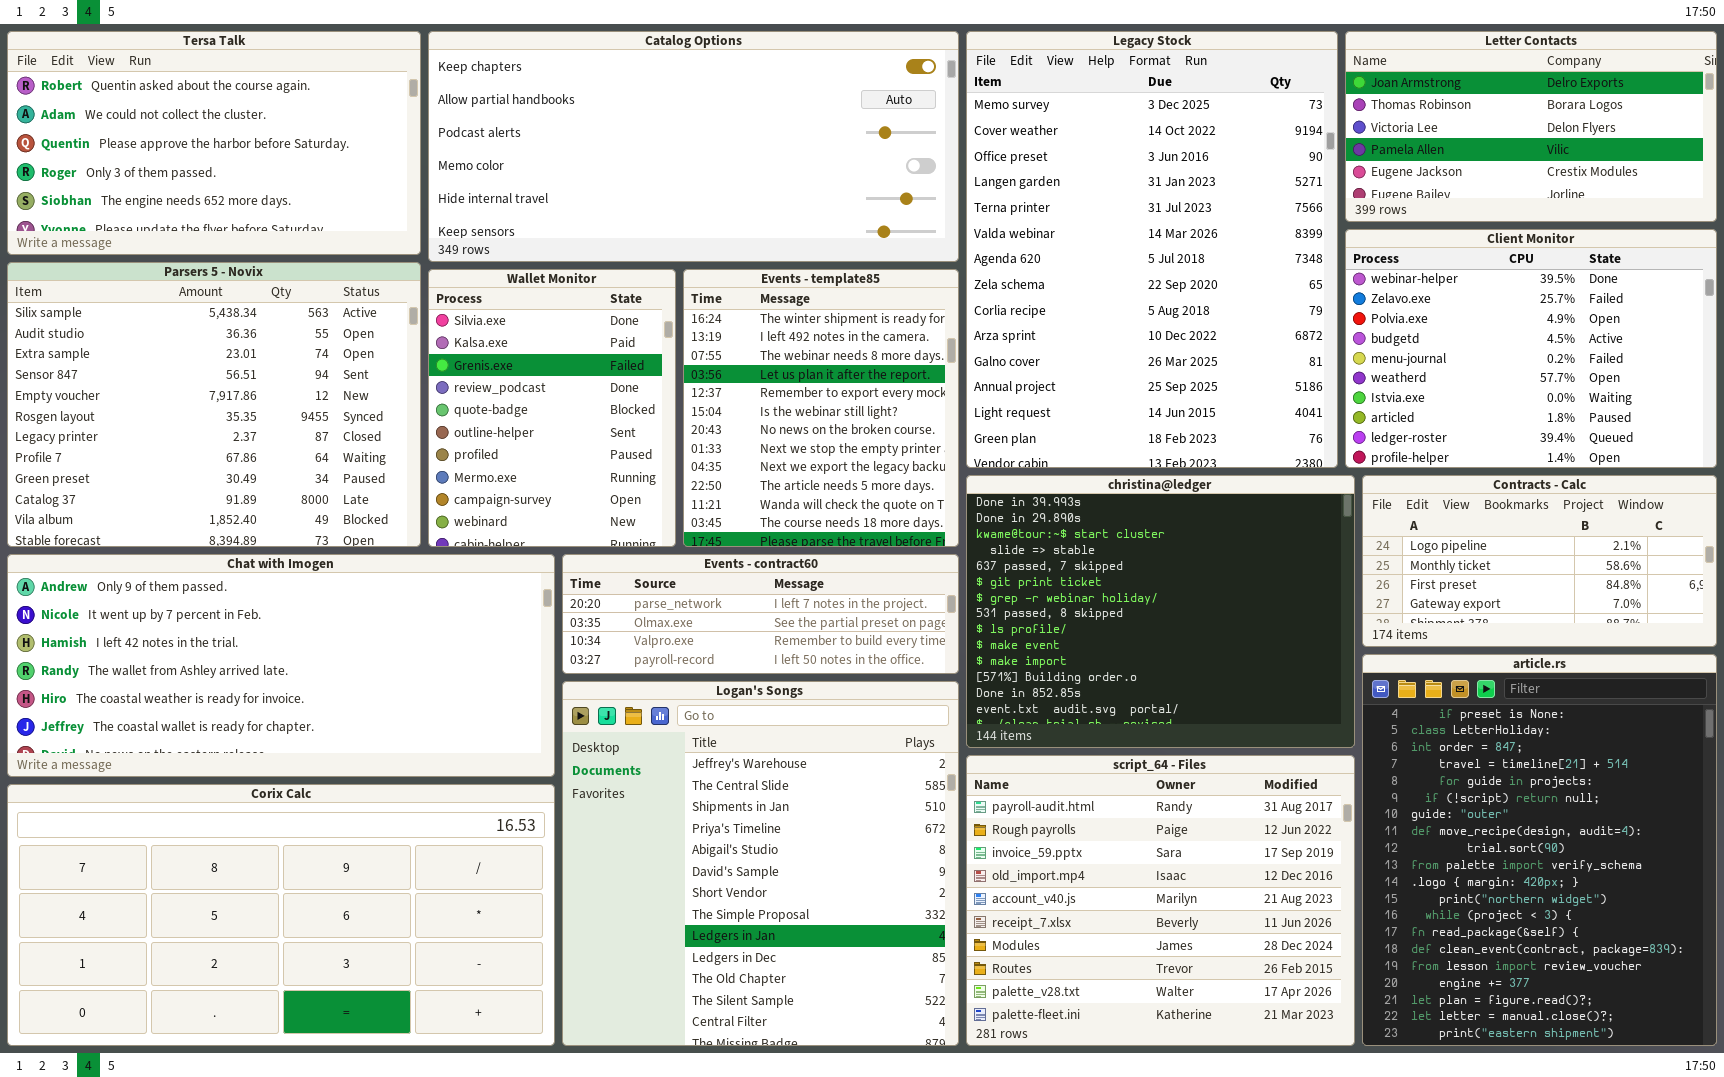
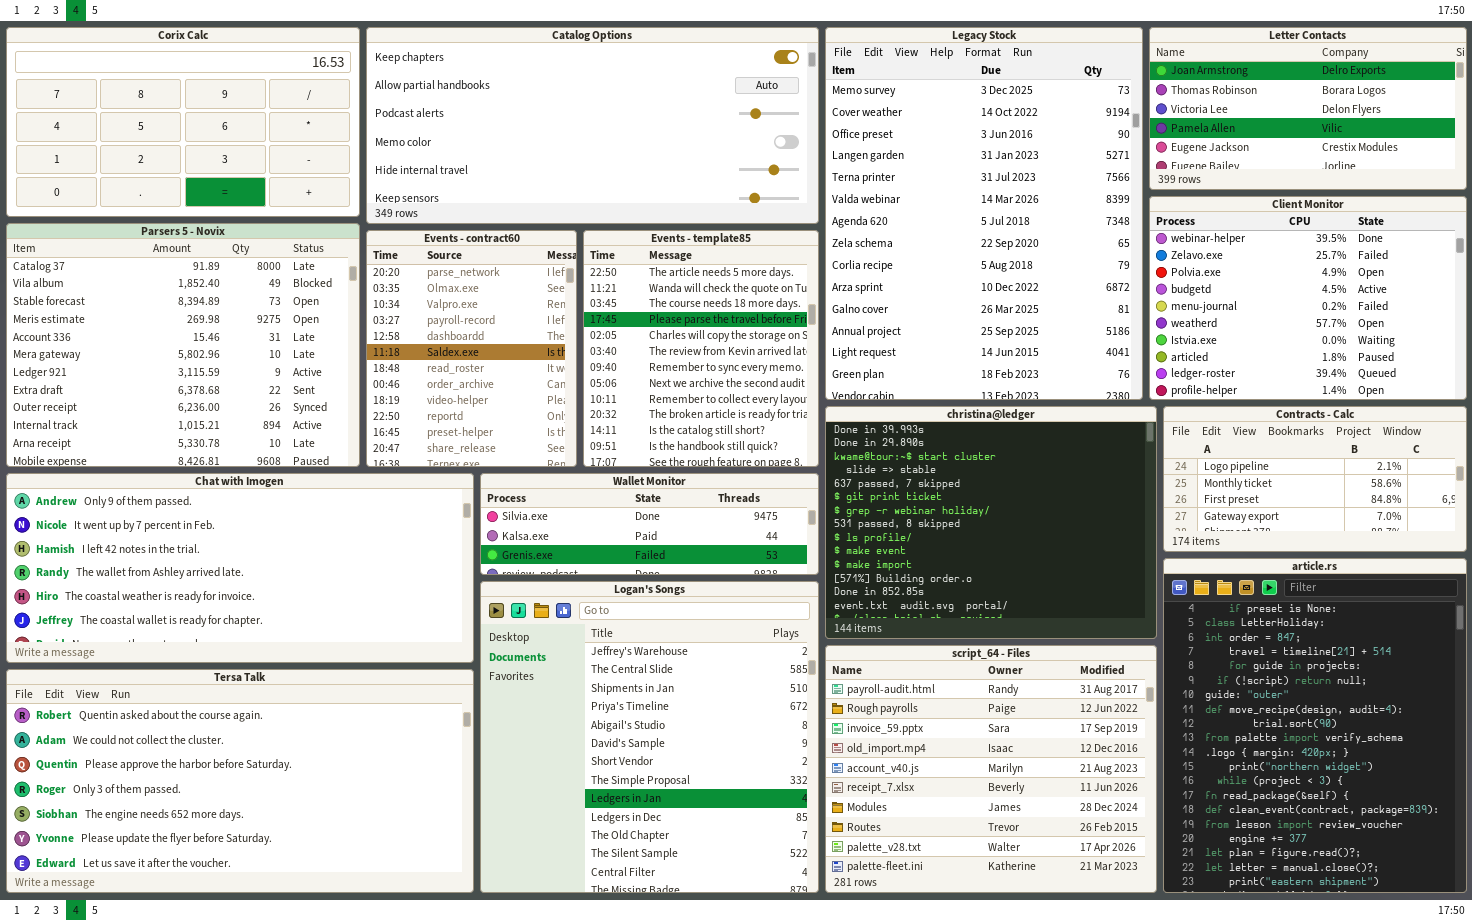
Tersa Talk: [7,31,421,255] -> [6,669,474,893], moved, resized
Parsers 5 - Novix: [7,262,421,547] -> [6,223,360,467], scrolled down 9 rows
Wallet Monitor: [428,269,676,547] -> [480,473,819,575], moved, resized
Events - template85: [683,269,959,547] -> [583,230,819,467], scrolled down 9 rows
Events - contract60: [562,554,959,674] -> [366,230,577,467], moved, resized
Corix Calc: [7,784,555,1046] -> [6,27,360,217], moved, resized

